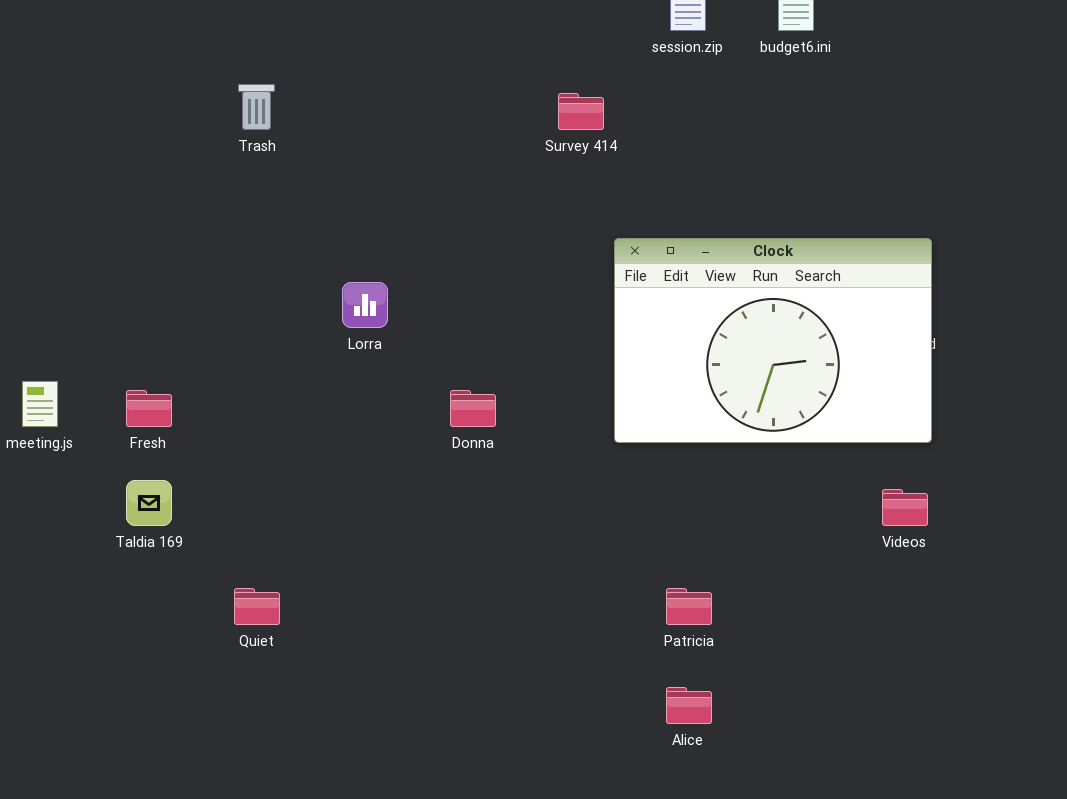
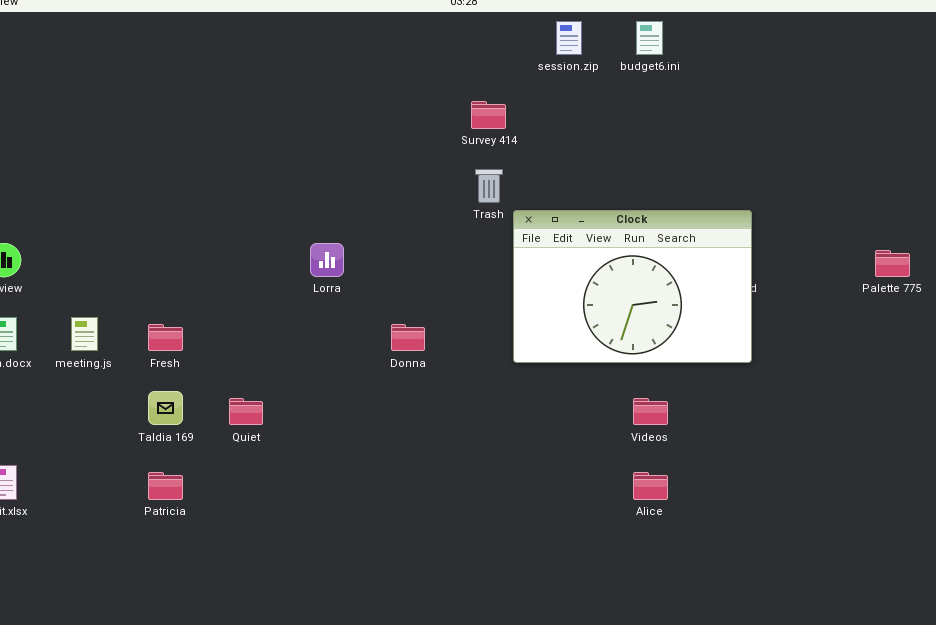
Trash: [238,84,275,130] -> [475,169,503,203], moved
Videos: [882,489,928,526] -> [633,398,668,425], moved
Quiet: [234,588,280,625] -> [229,398,263,425], moved
Patricia: [666,588,712,625] -> [148,472,183,500], moved
Alice: [666,687,712,724] -> [633,472,668,500], moved

